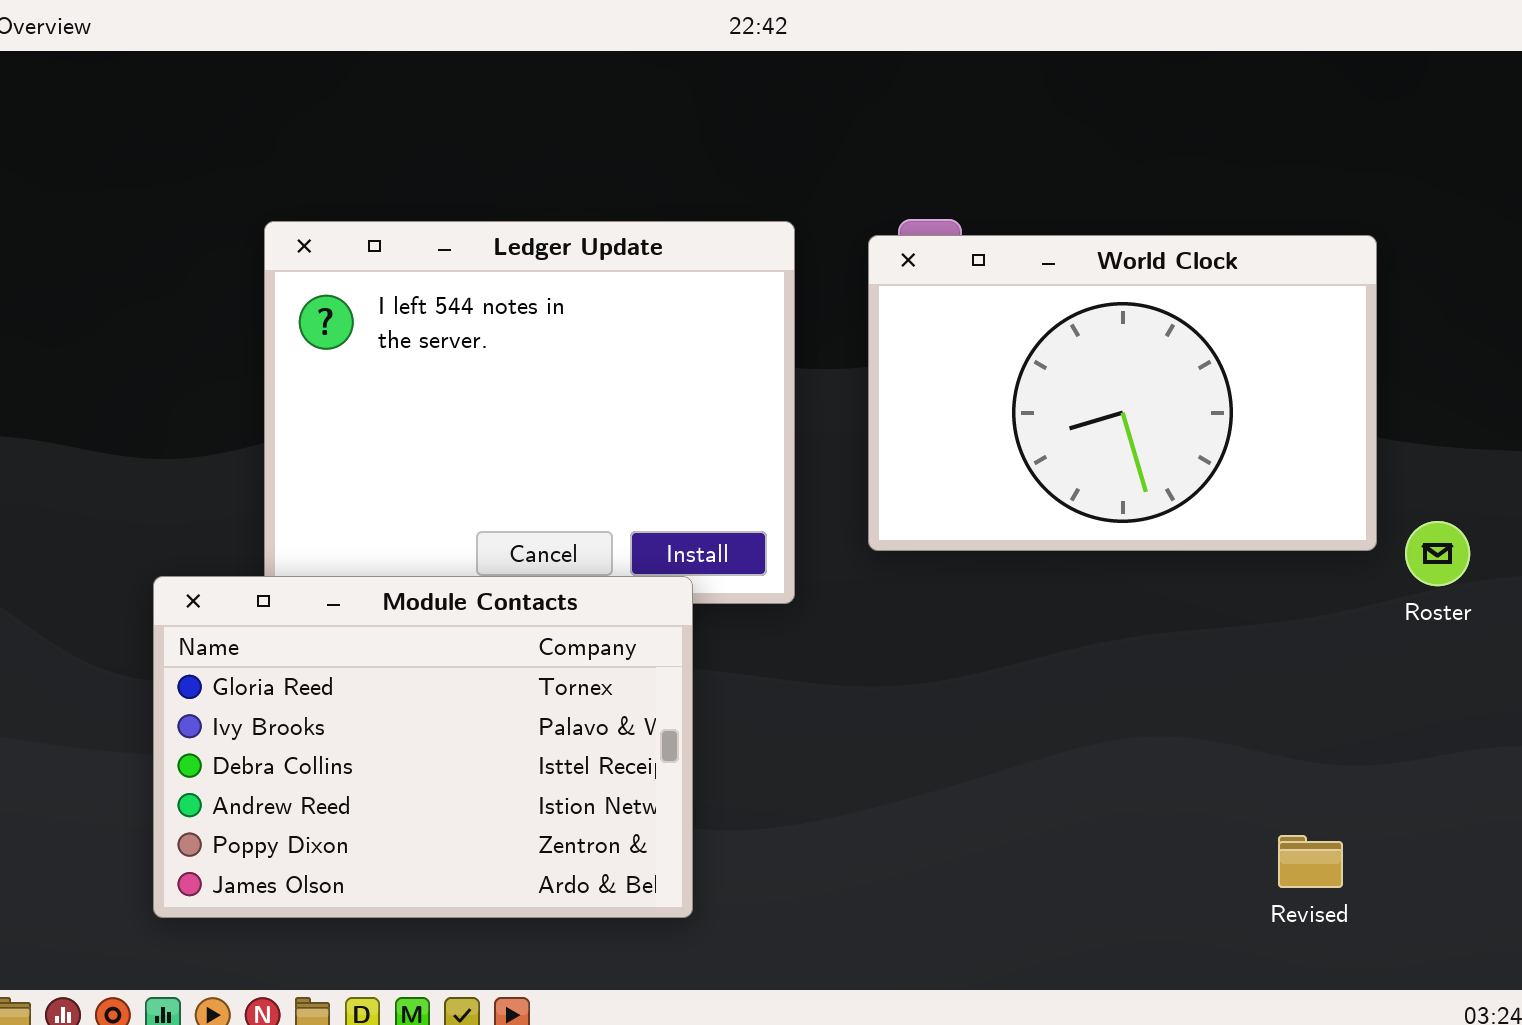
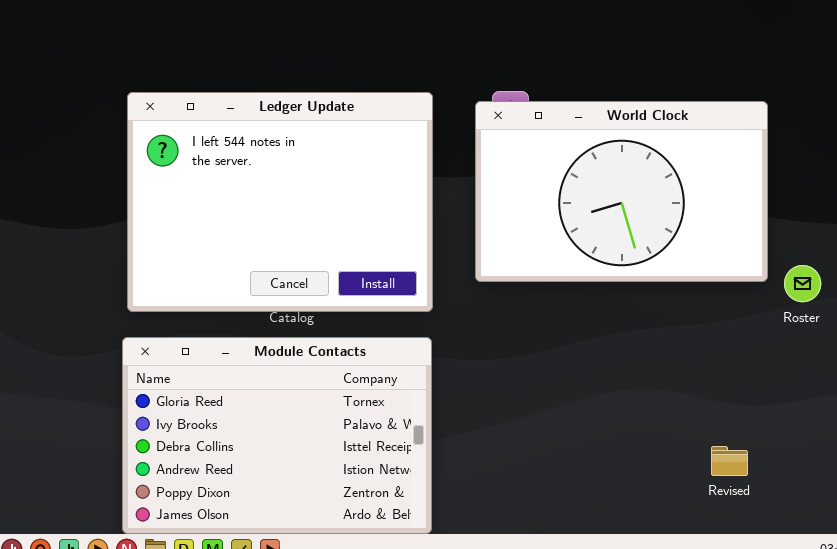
Module Contacts: [153,576,693,918] -> [122,337,432,534], moved

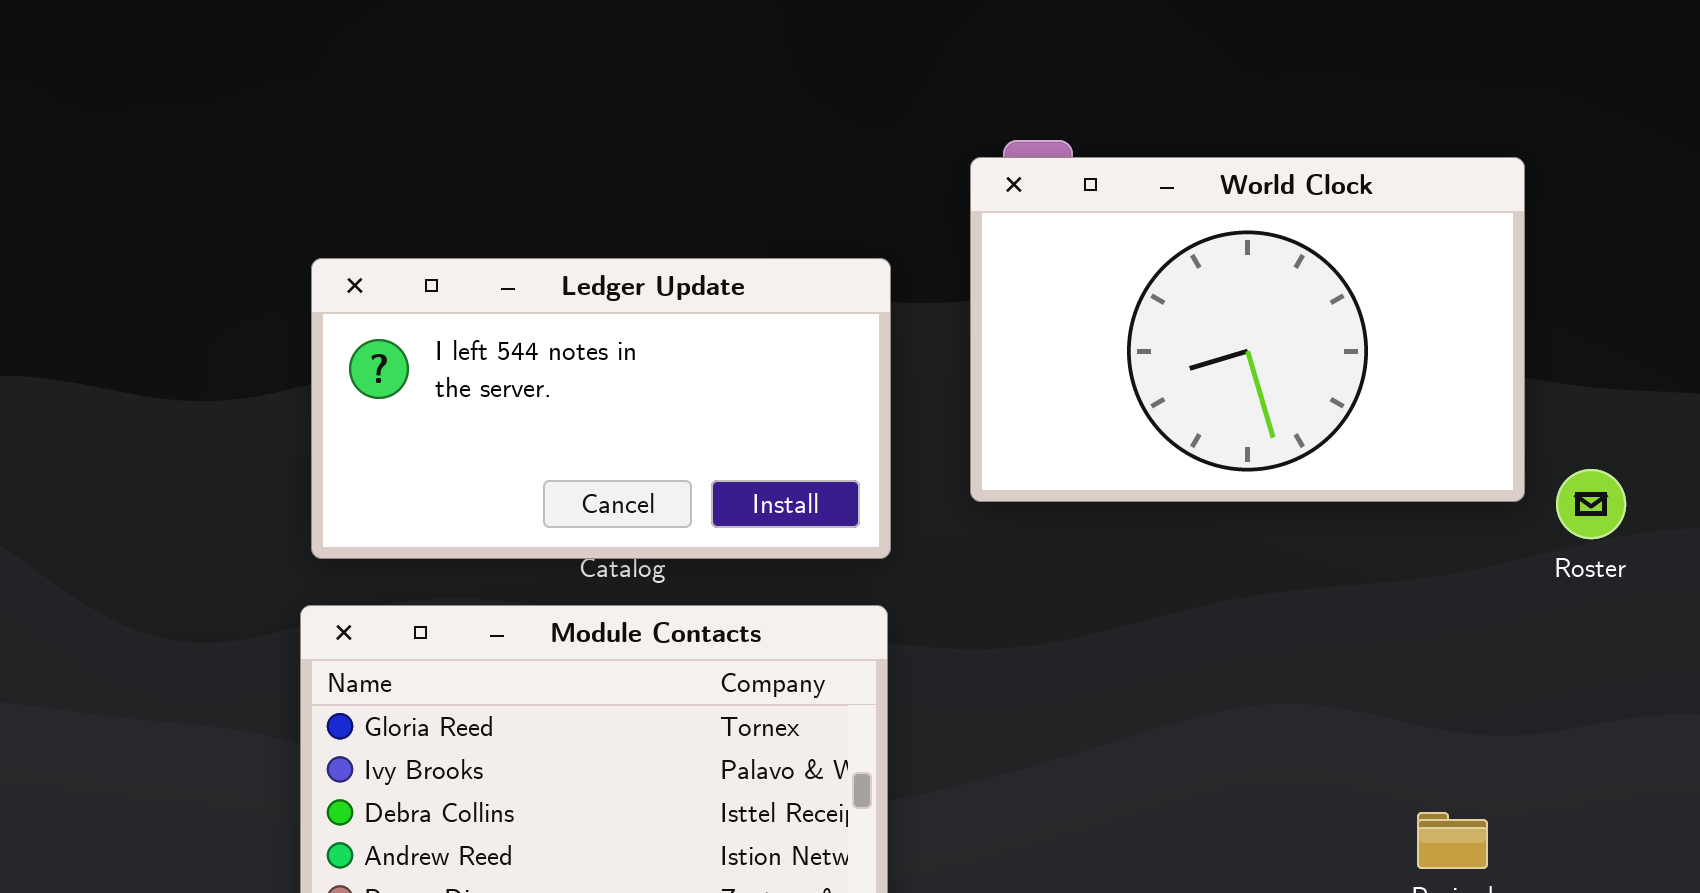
Ledger Update: [127,92,433,312] -> [311,258,891,559], resized

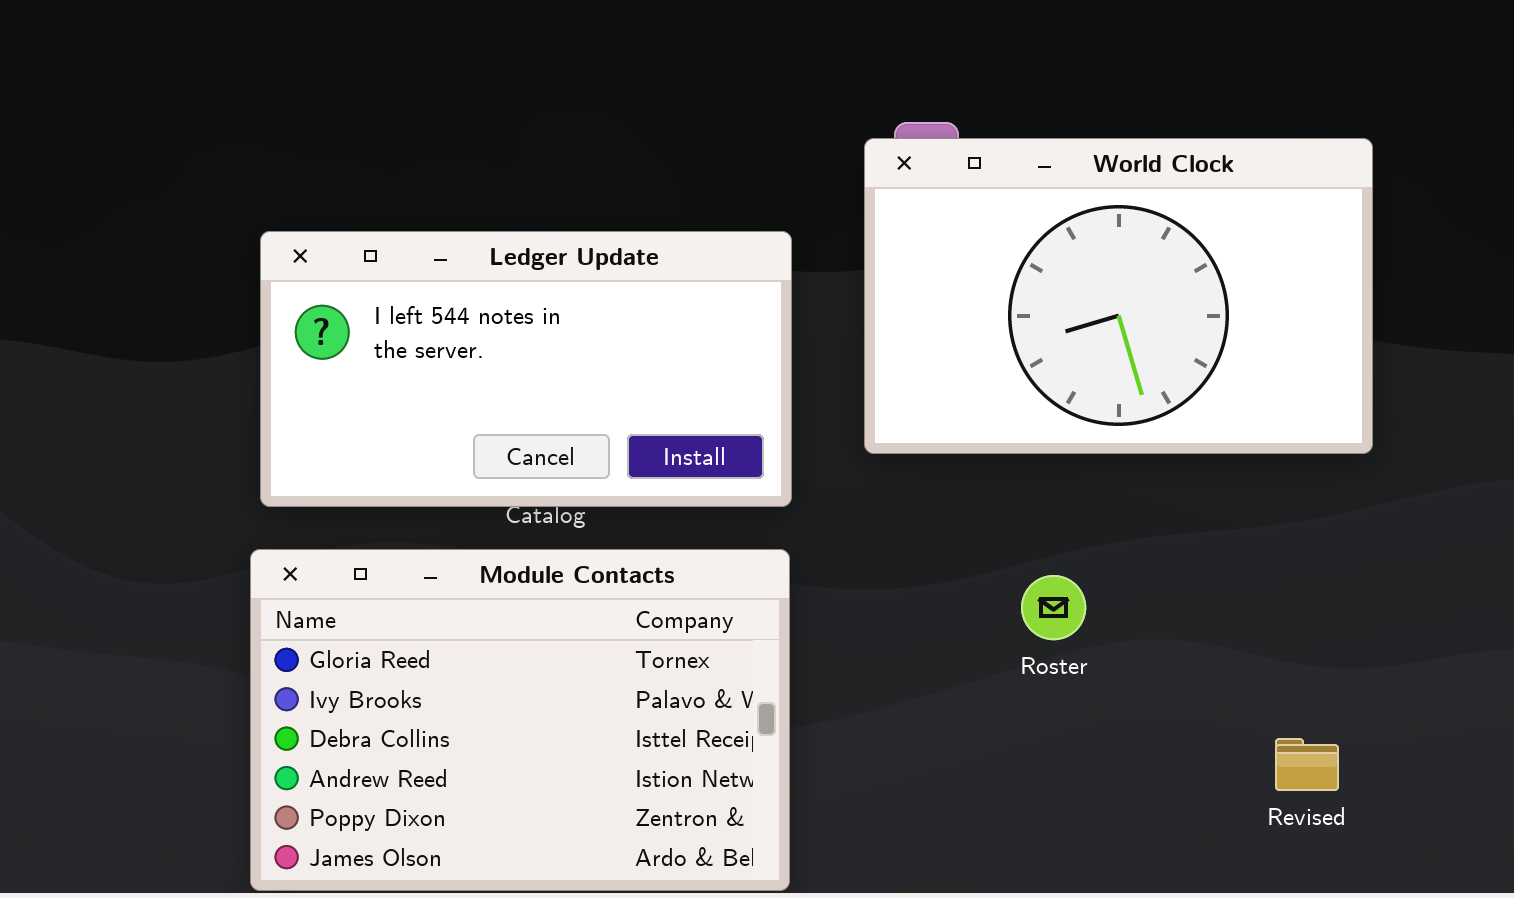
Roster: [1556,469,1626,539] -> [1021,575,1086,640], moved

